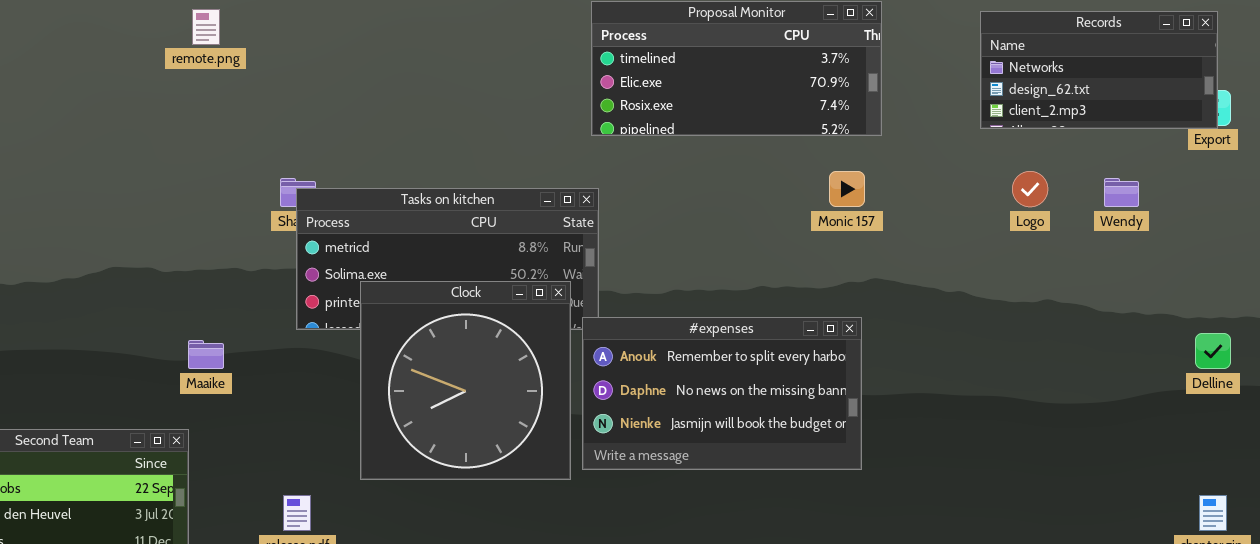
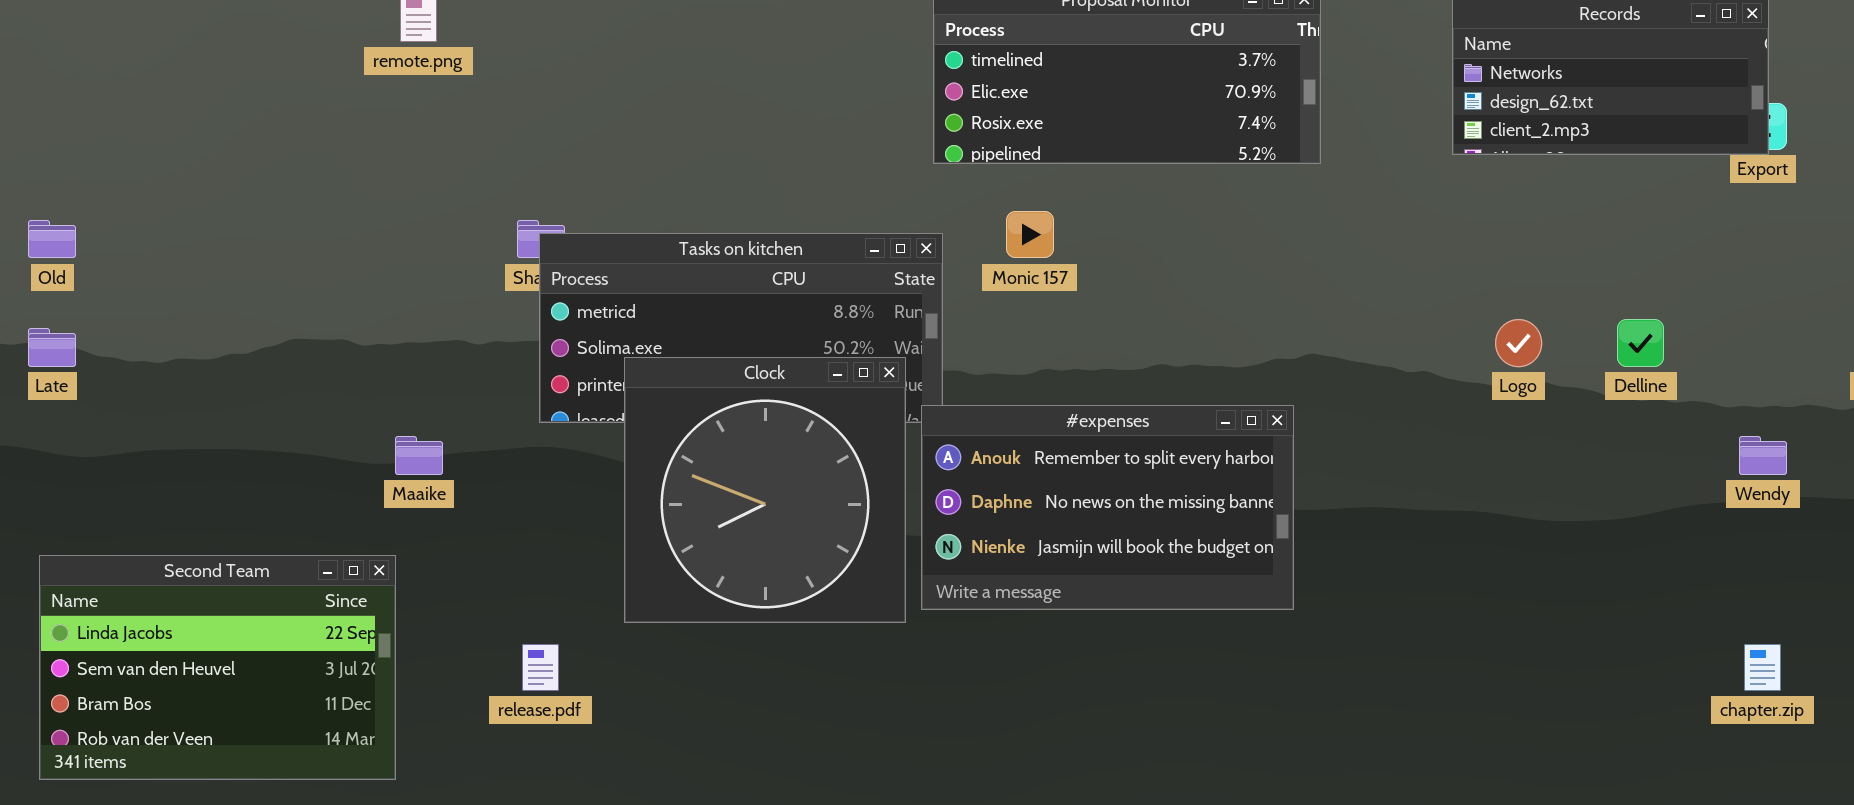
Monic 157: [829,171,865,207] -> [1006,211,1054,258], moved
Logo: [1012,171,1048,207] -> [1495,319,1542,367], moved
Wendy: [1104,178,1139,207] -> [1739,436,1787,475], moved
Delline: [1195,333,1231,369] -> [1617,319,1664,367], moved

